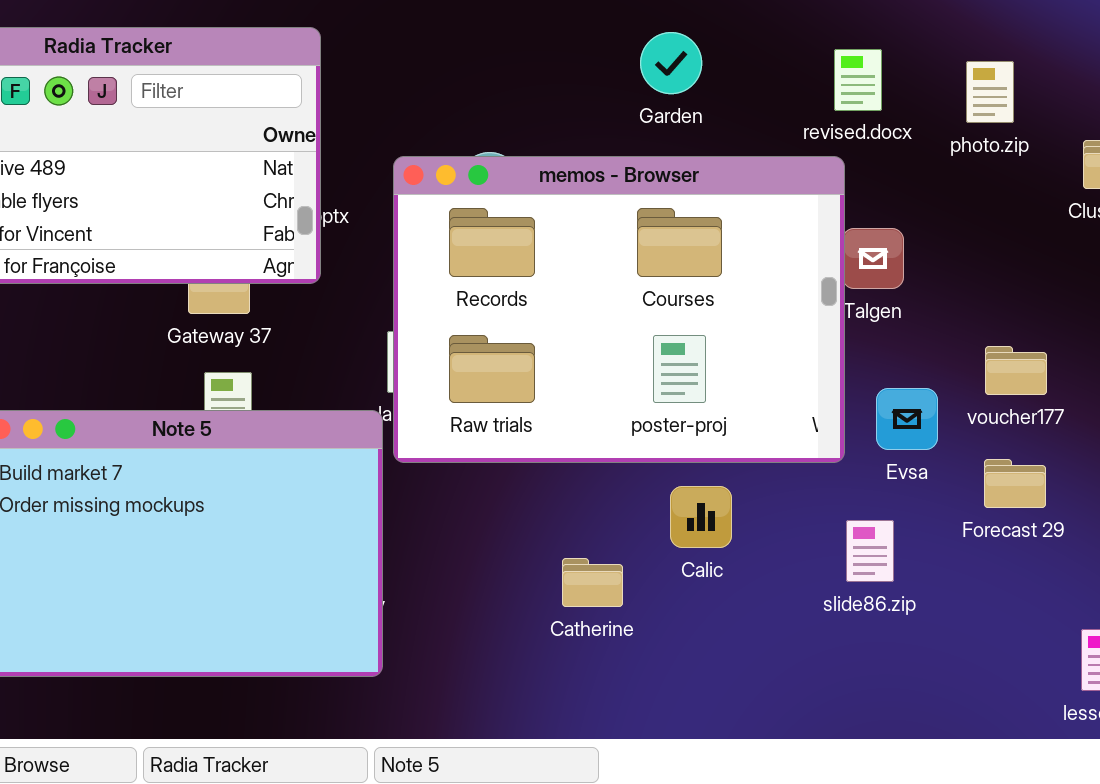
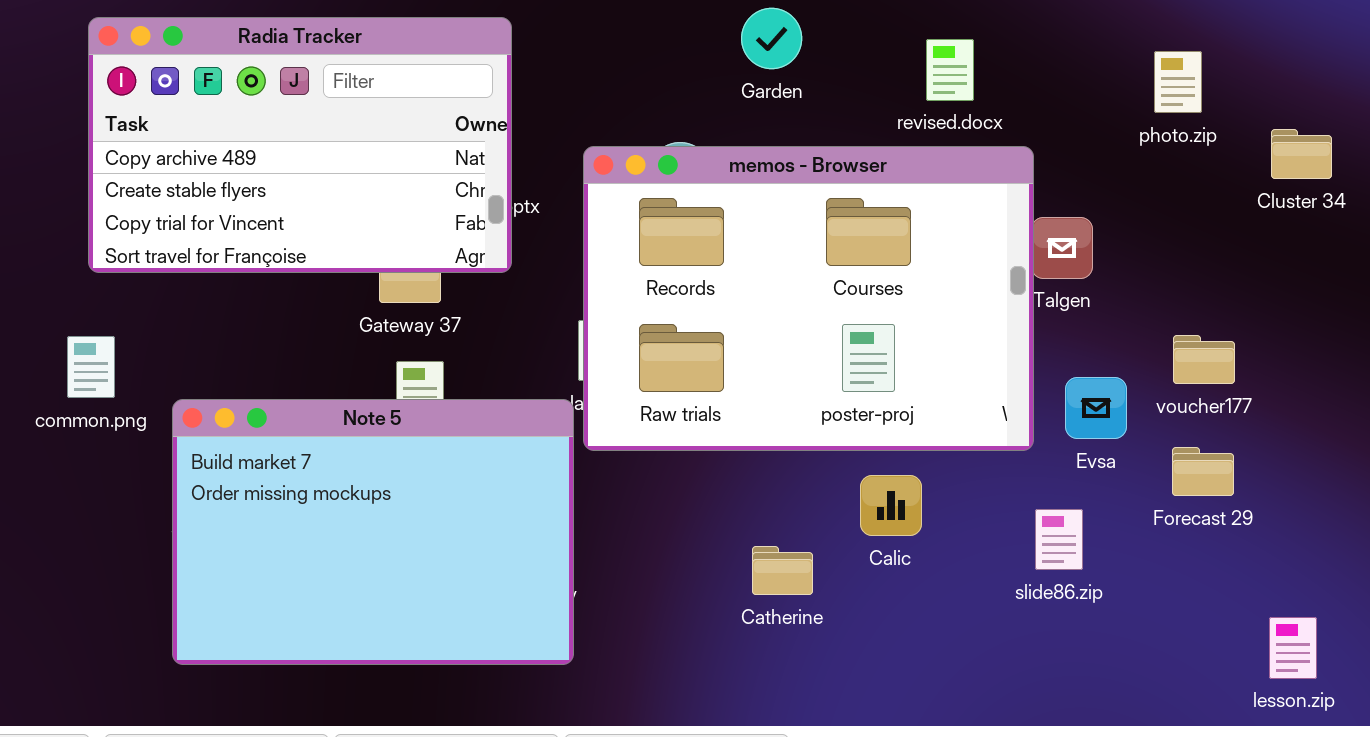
Garden: [640,32,702,94] -> [741,8,802,69], moved
revised.docx: [834,49,882,111] -> [926,39,974,101], moved

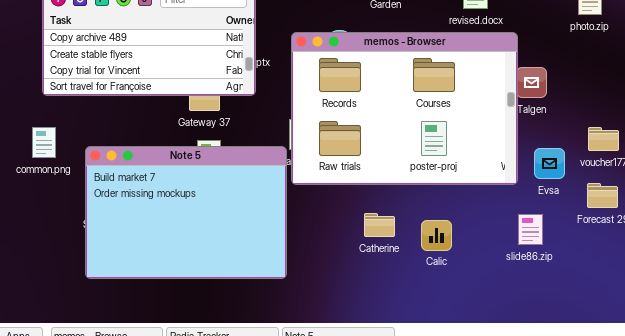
Note 5: [172,399,574,665] -> [85,146,287,279], moved
Calic: [860,475,922,536] -> [421,220,452,251], moved
Catherine: [752,546,813,595] -> [364,213,395,237], moved

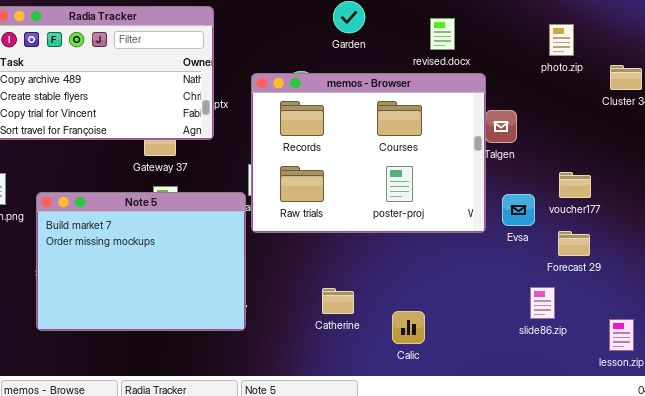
Catherine: [364,213,395,237] -> [322,288,354,314], moved
slide86.zip: [518,214,543,245] -> [530,287,555,319], moved
Calic: [421,220,452,251] -> [392,311,425,344], moved

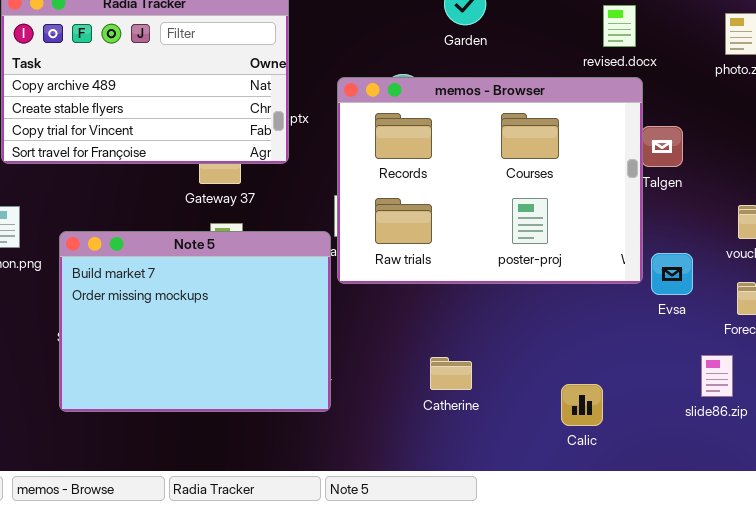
revised.docx: [430,18,455,50] -> [603,5,636,47], moved
Evsa: [502,194,535,226] -> [651,253,693,295], moved
Calic: [392,311,425,344] -> [561,384,603,426], moved

